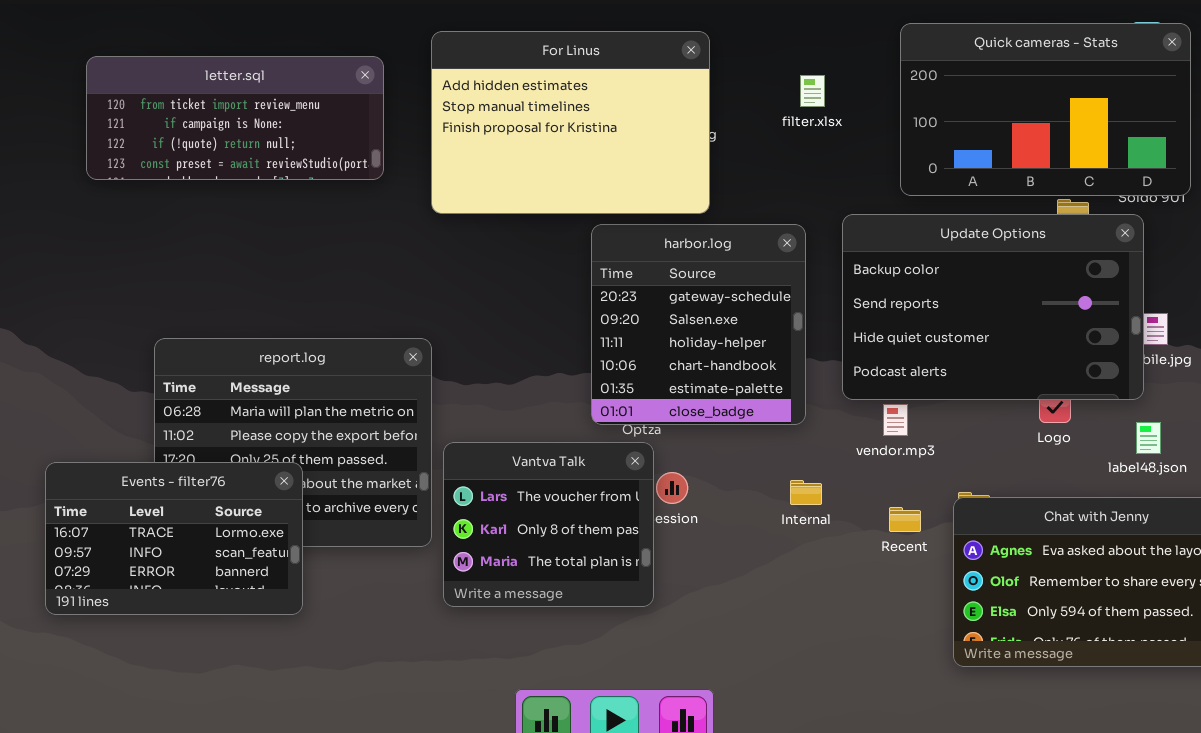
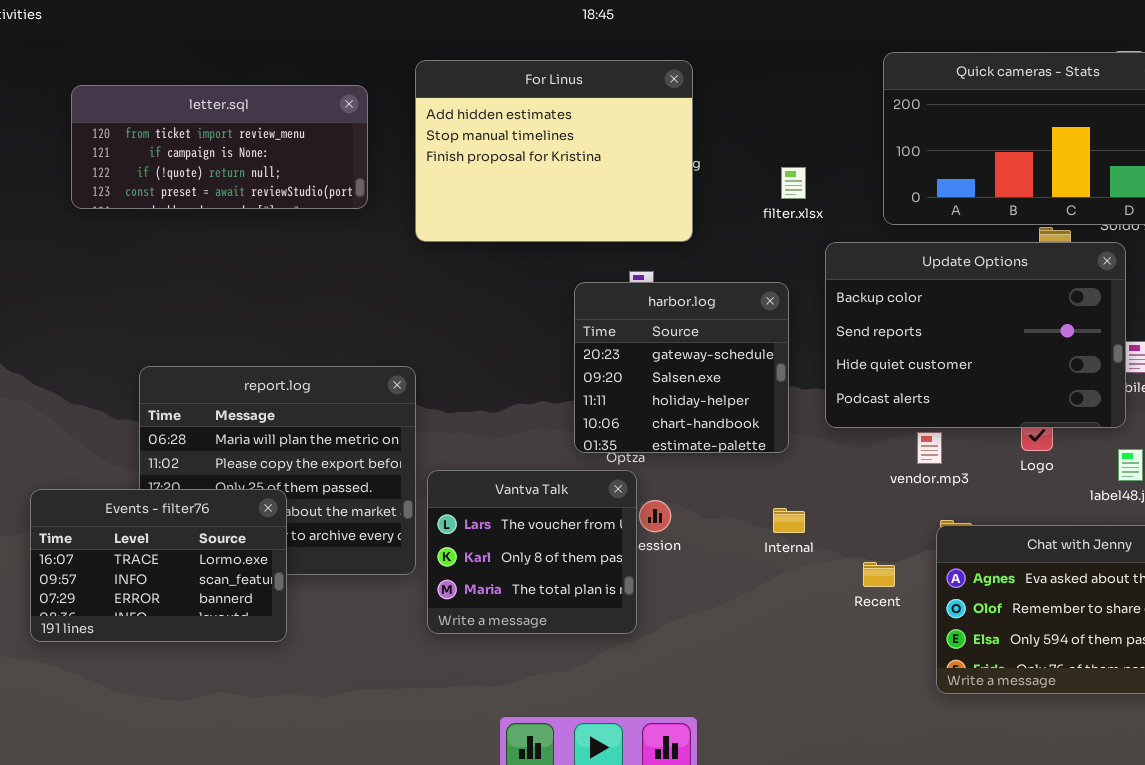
filter.xlsx: [800,75,825,107] -> [781,167,806,199], moved
harbor.log: [591,224,806,425] -> [574,282,789,453], resized
vendor.mp3: [883,404,908,436] -> [917,432,942,464], moved
Recent: [889,507,921,532] -> [863,562,895,587], moved

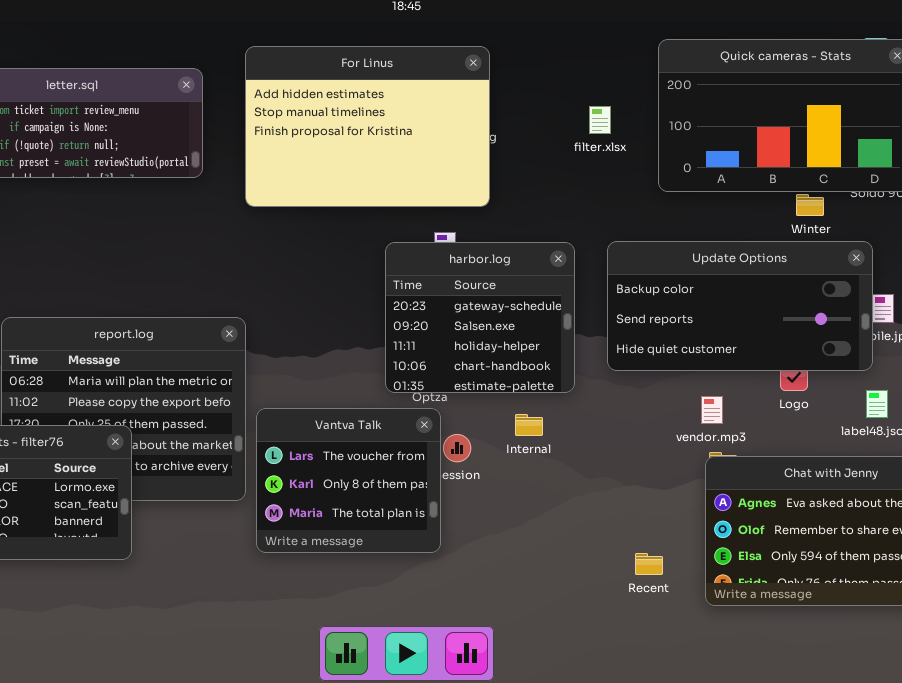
filter.xlsx: [781,167,806,199] -> [589,106,611,134], moved
Update Options: [825,242,1126,428] -> [607,241,873,371], resized
vendor.mp3: [917,432,942,464] -> [701,396,723,424], moved
Internal: [773,508,805,533] -> [515,414,543,436], moved
Recent: [863,562,895,587] -> [635,553,663,575], moved

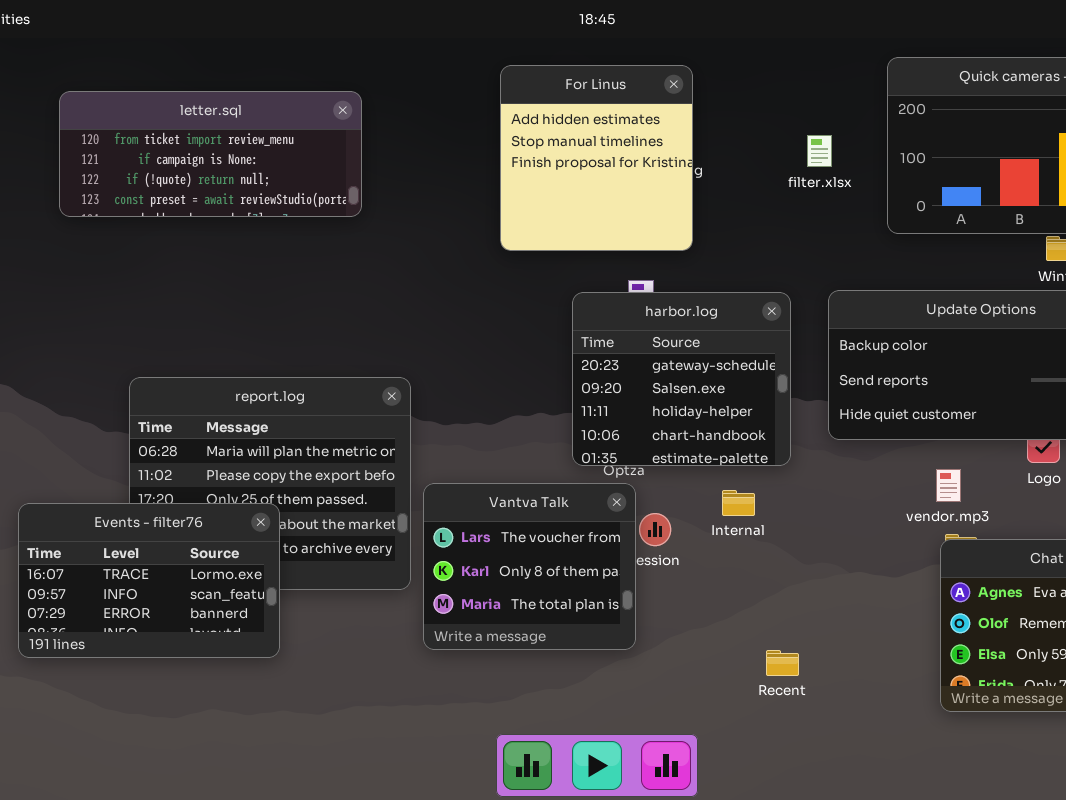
For Linus: [245,46,490,207] -> [500,65,693,251], resized
Recent: [635,553,663,575] -> [766,650,799,676], moved

